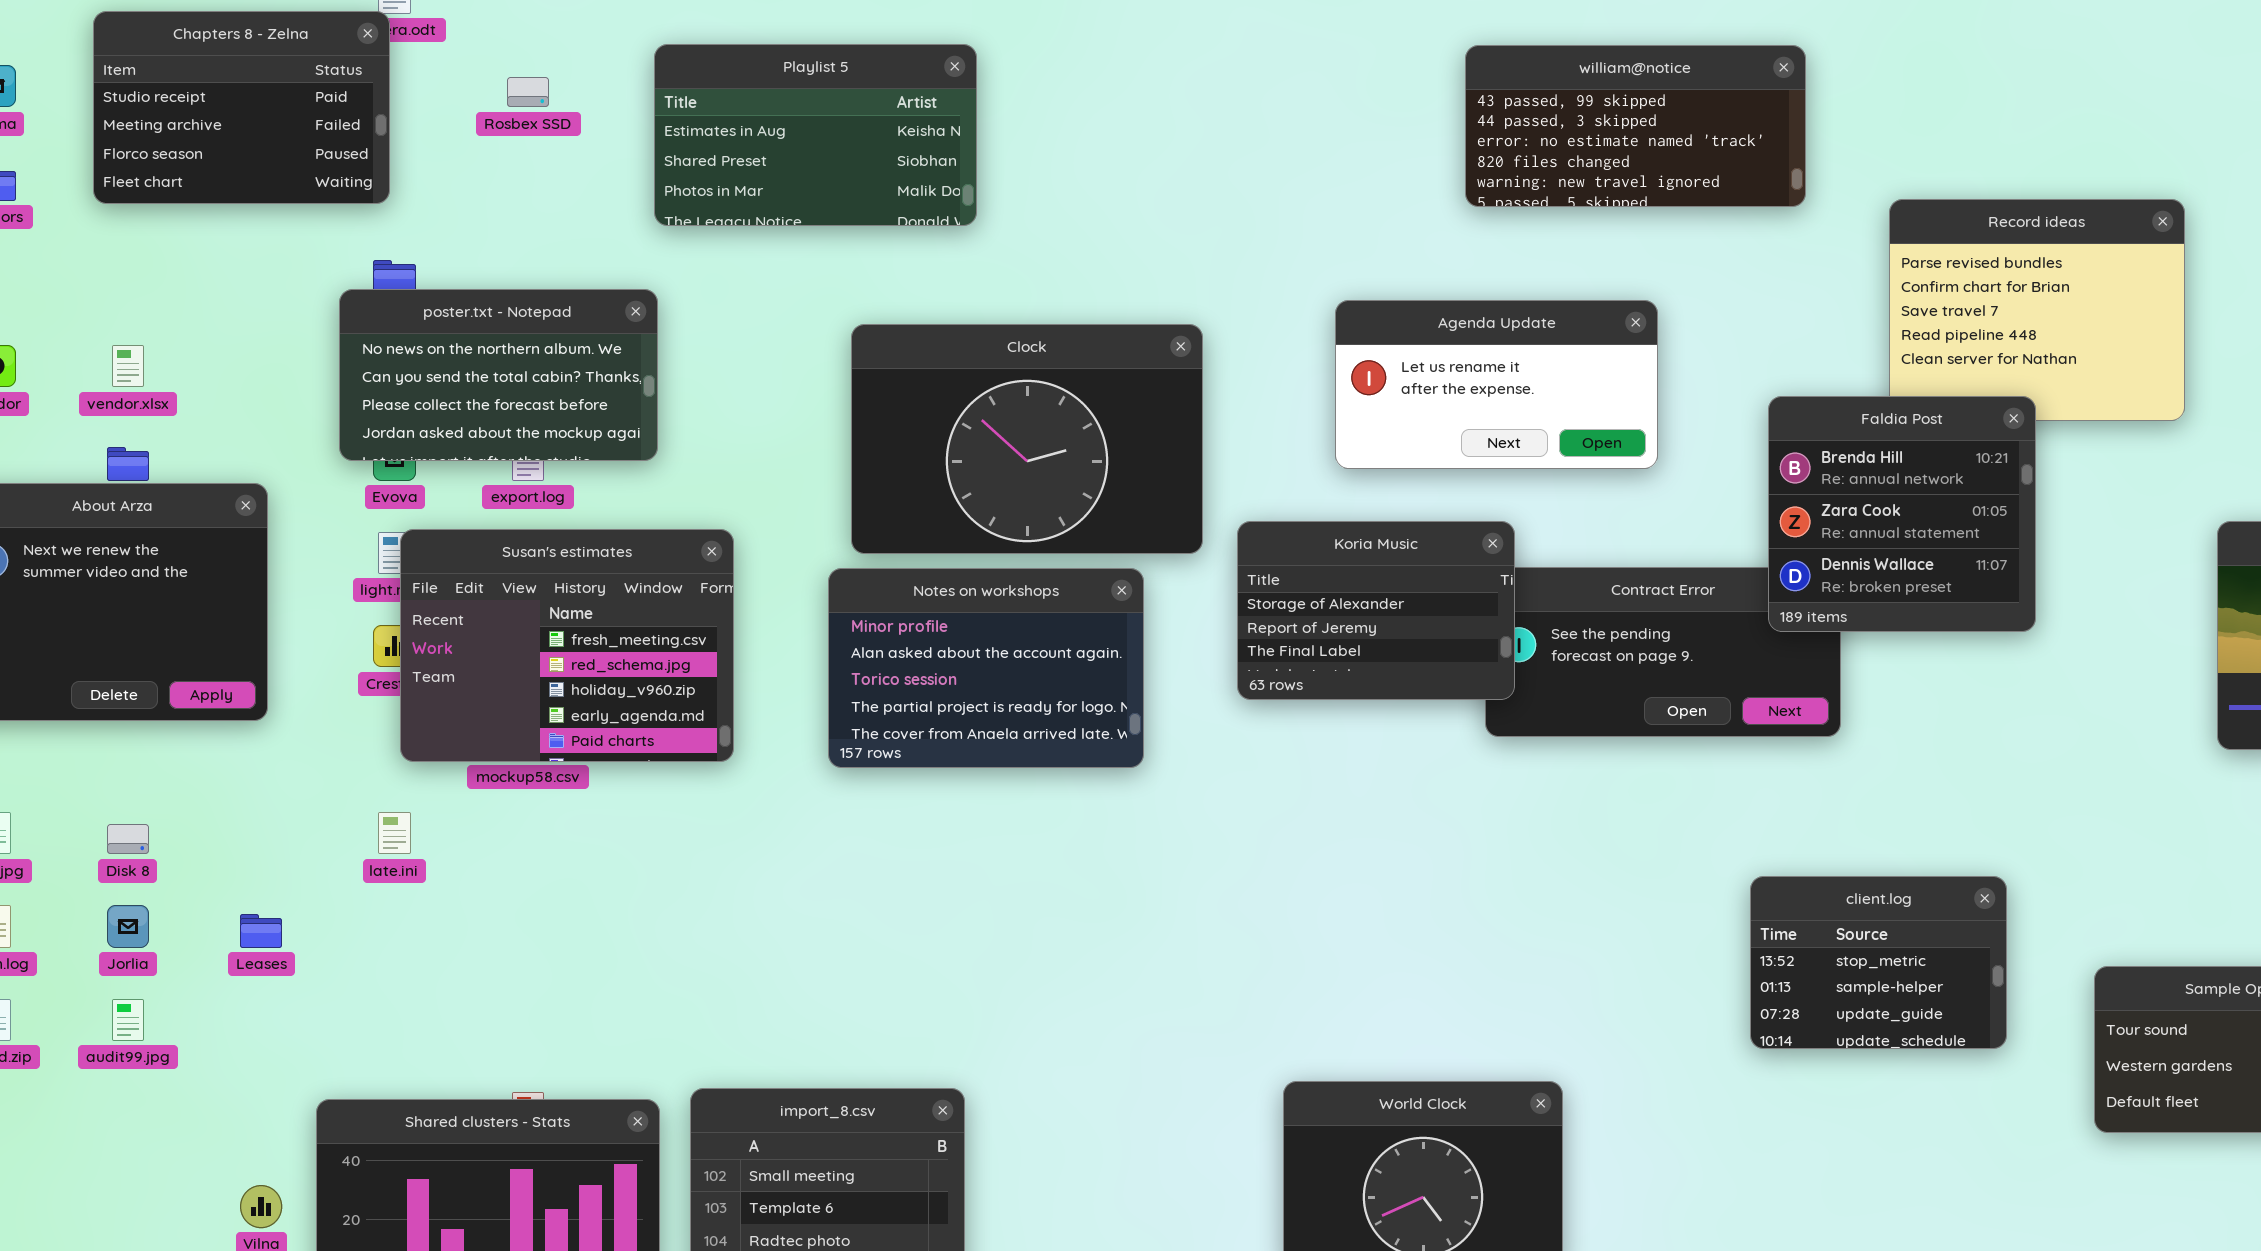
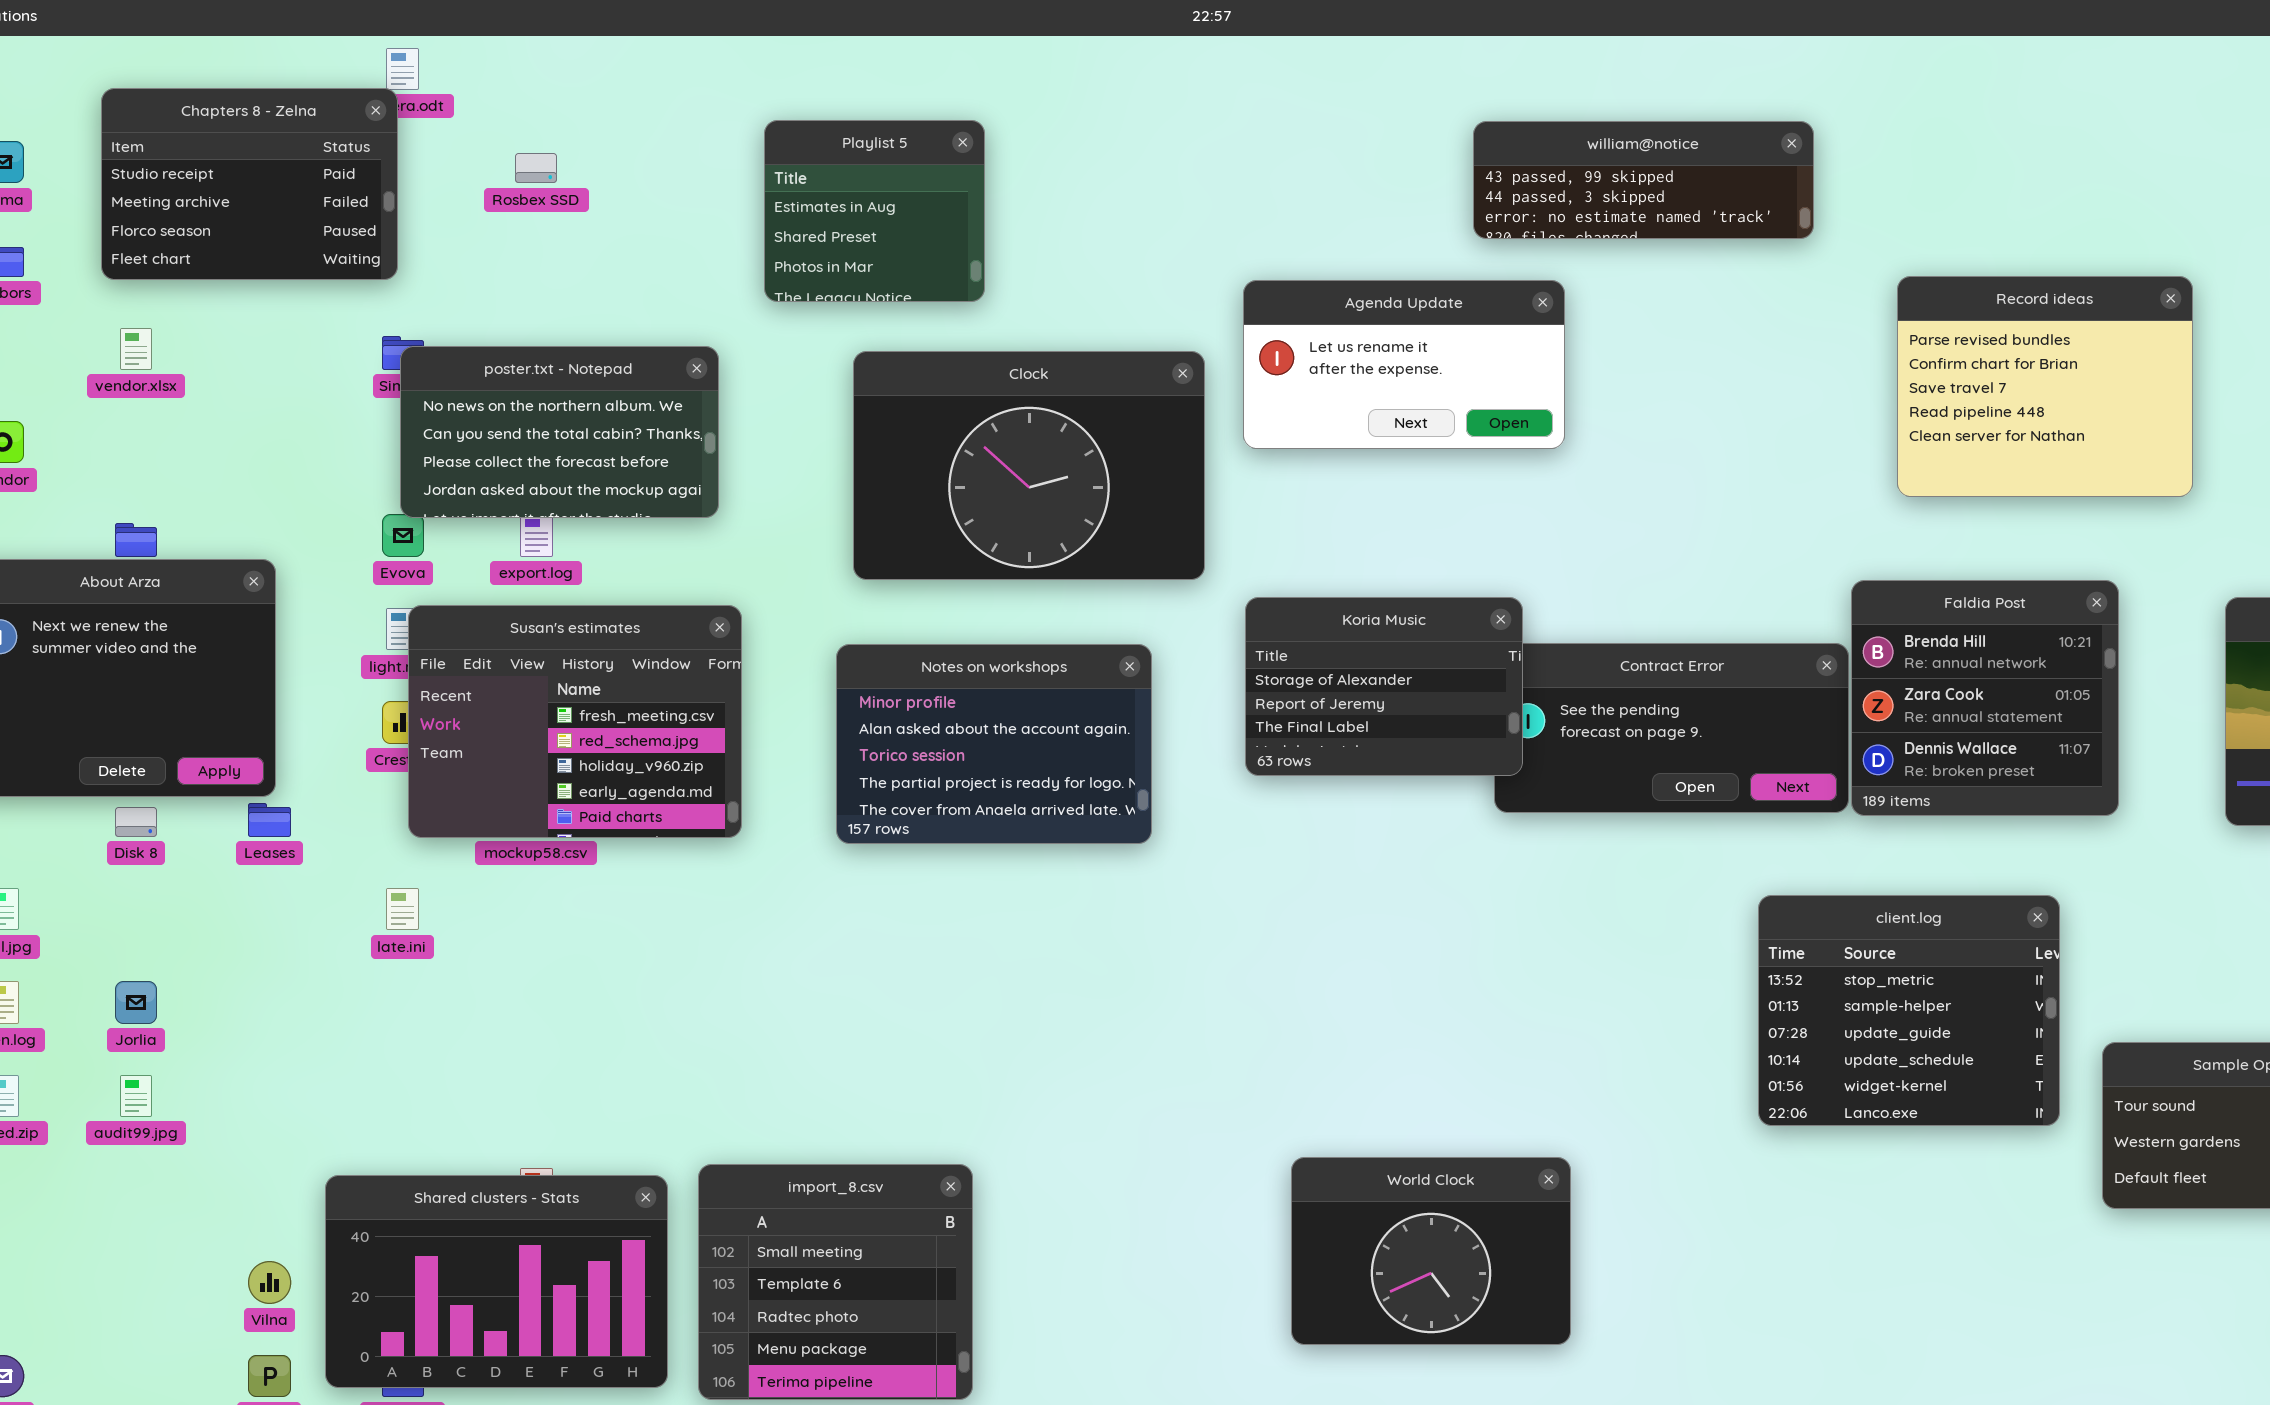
Playlist 5: [654,44,977,226] -> [764,120,985,302], resized
william@notice: [1465,45,1806,207] -> [1473,121,1814,239], resized
poster.txt - Notepad: [339,289,658,461] -> [400,346,719,518], moved
Agenda Update: [1335,300,1658,469] -> [1243,280,1565,449], moved
Clock: [851,324,1203,554] -> [853,351,1205,580], moved
vendor.xlsx: [112,345,144,387] -> [120,328,152,370], moved
Faldia Post: [1768,396,2036,632] -> [1851,580,2119,816], moved
Disk 8: [107,824,149,854] -> [115,807,157,837], moved
client.log: [1750,876,2007,1049] -> [1758,895,2060,1126], resized
Leases: [240,914,282,948] -> [248,803,291,837], moved

